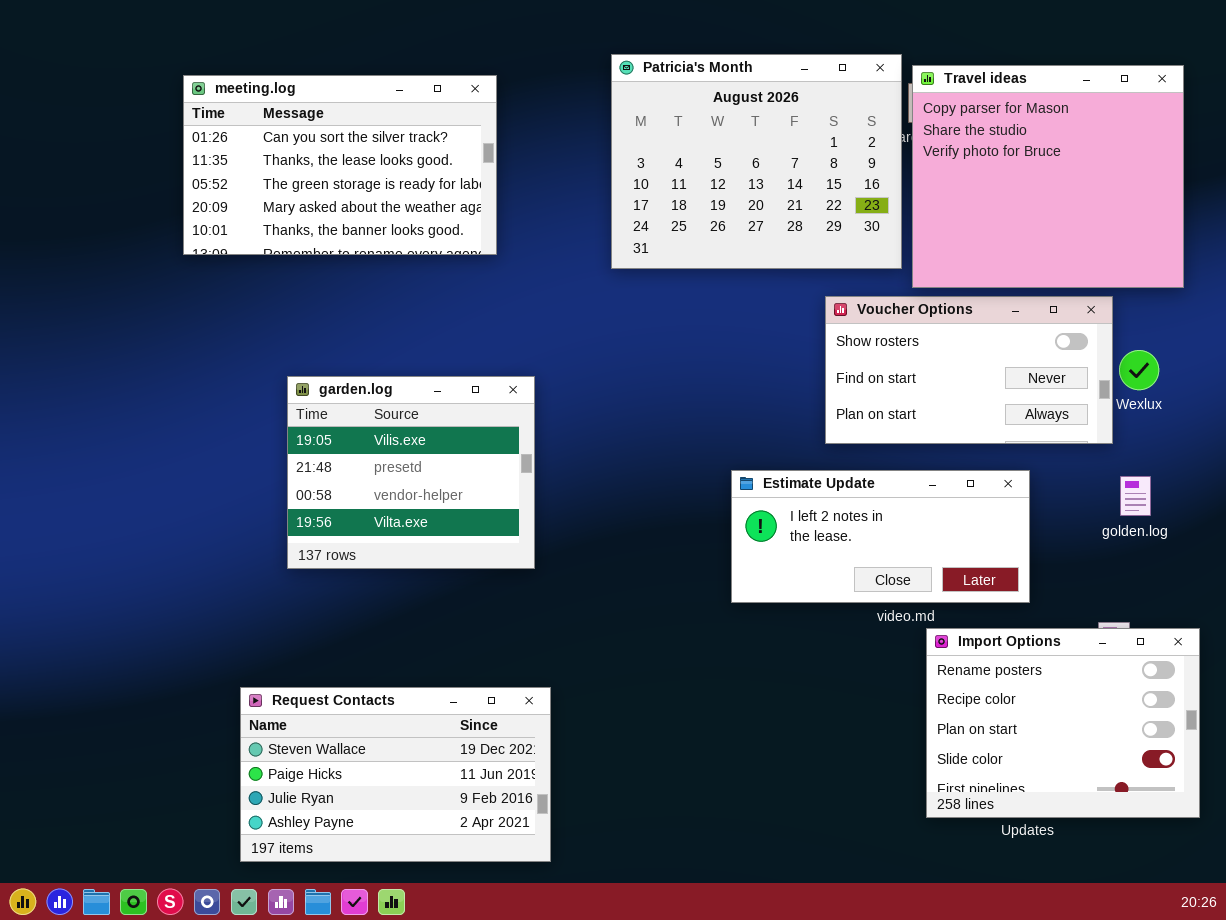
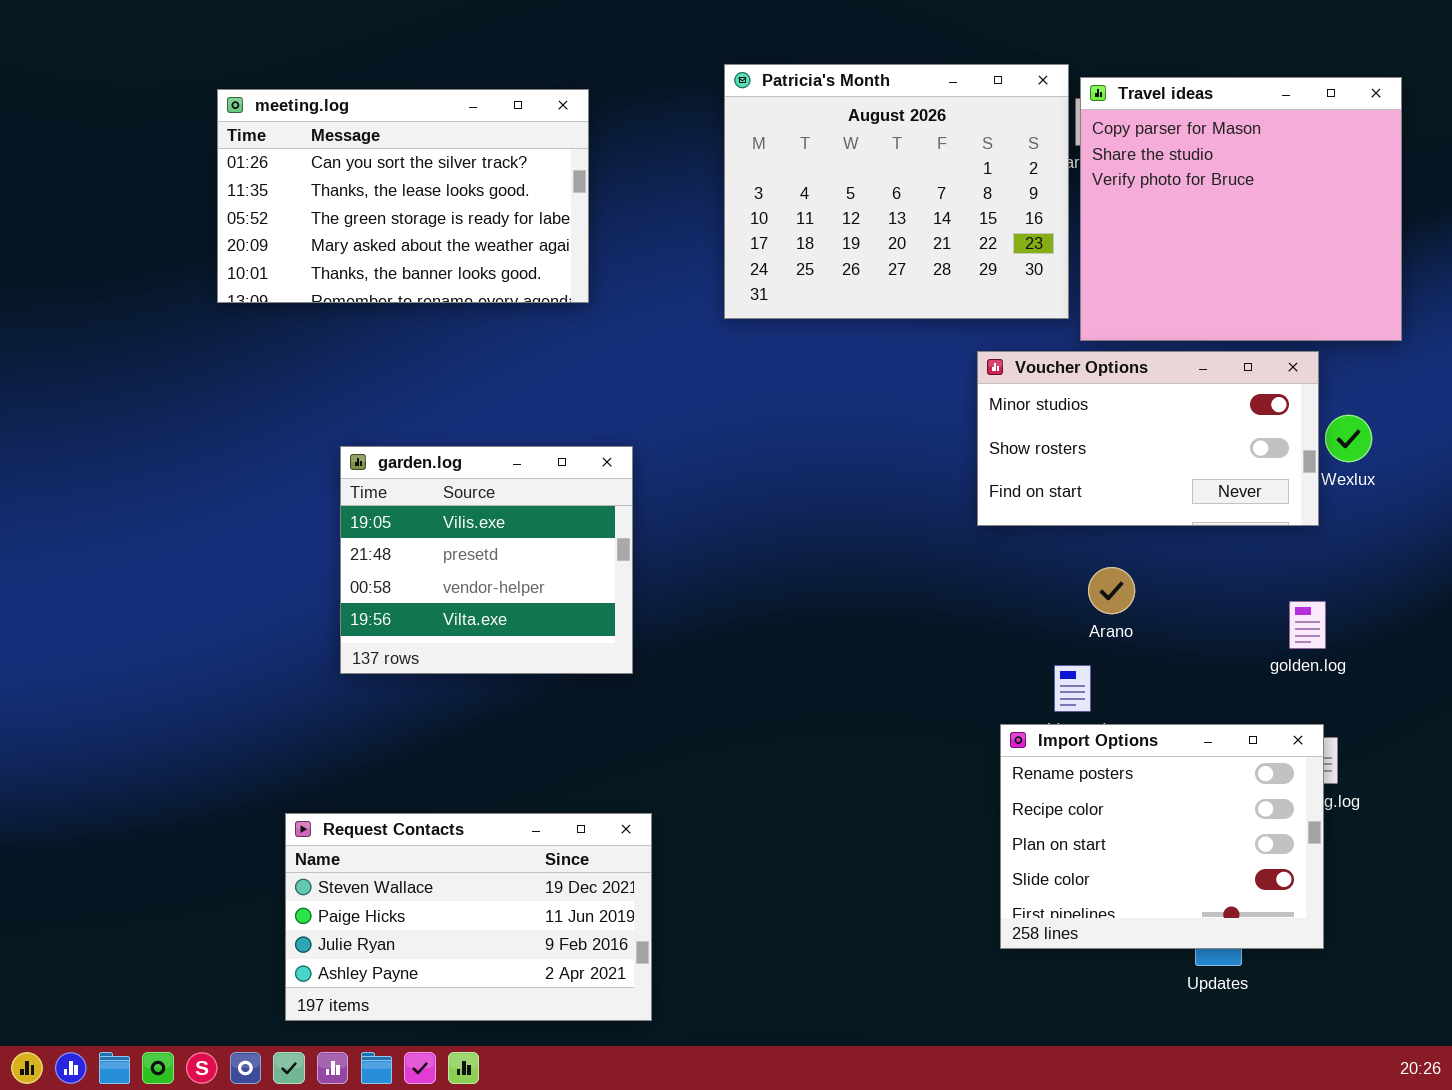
Voucher Options: [825,296,1113,444] -> [977,351,1319,526], scrolled up 1 row
Estimate Update: [731,470,1030,603] -> none, closed
golden.log: [1120,476,1151,516] -> [1289,601,1326,649], moved
Import Options: [926,628,1200,818] -> [1000,724,1324,949], moved

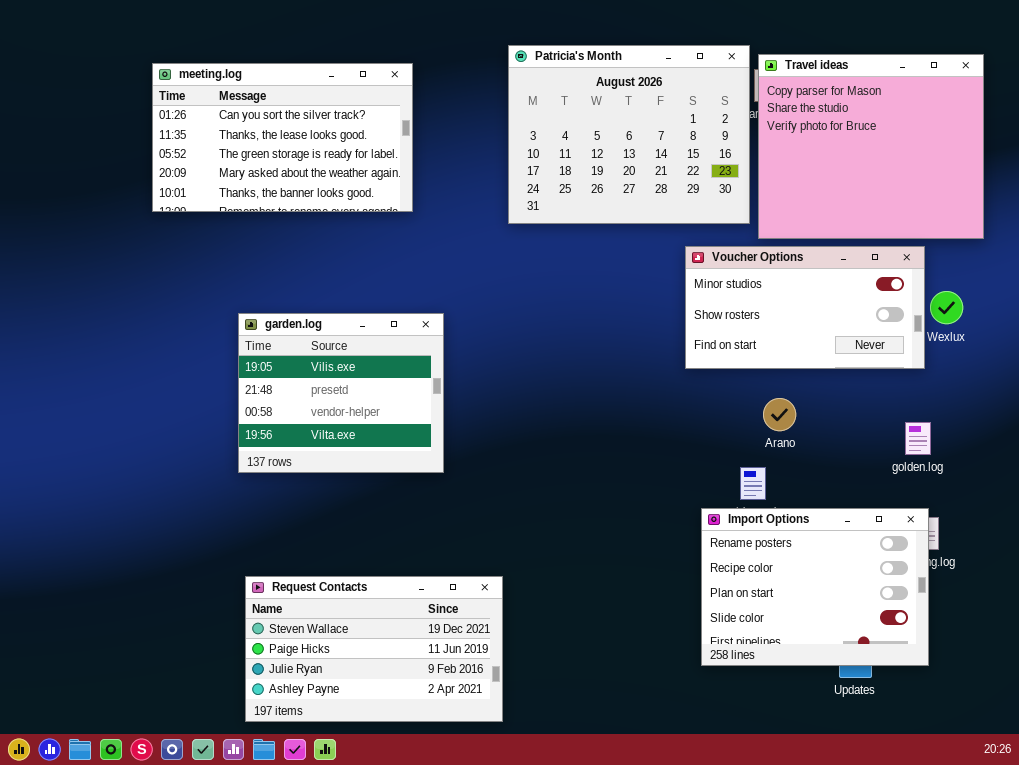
Request Contacts: [285,813,652,1021] -> [245,576,503,722], moved

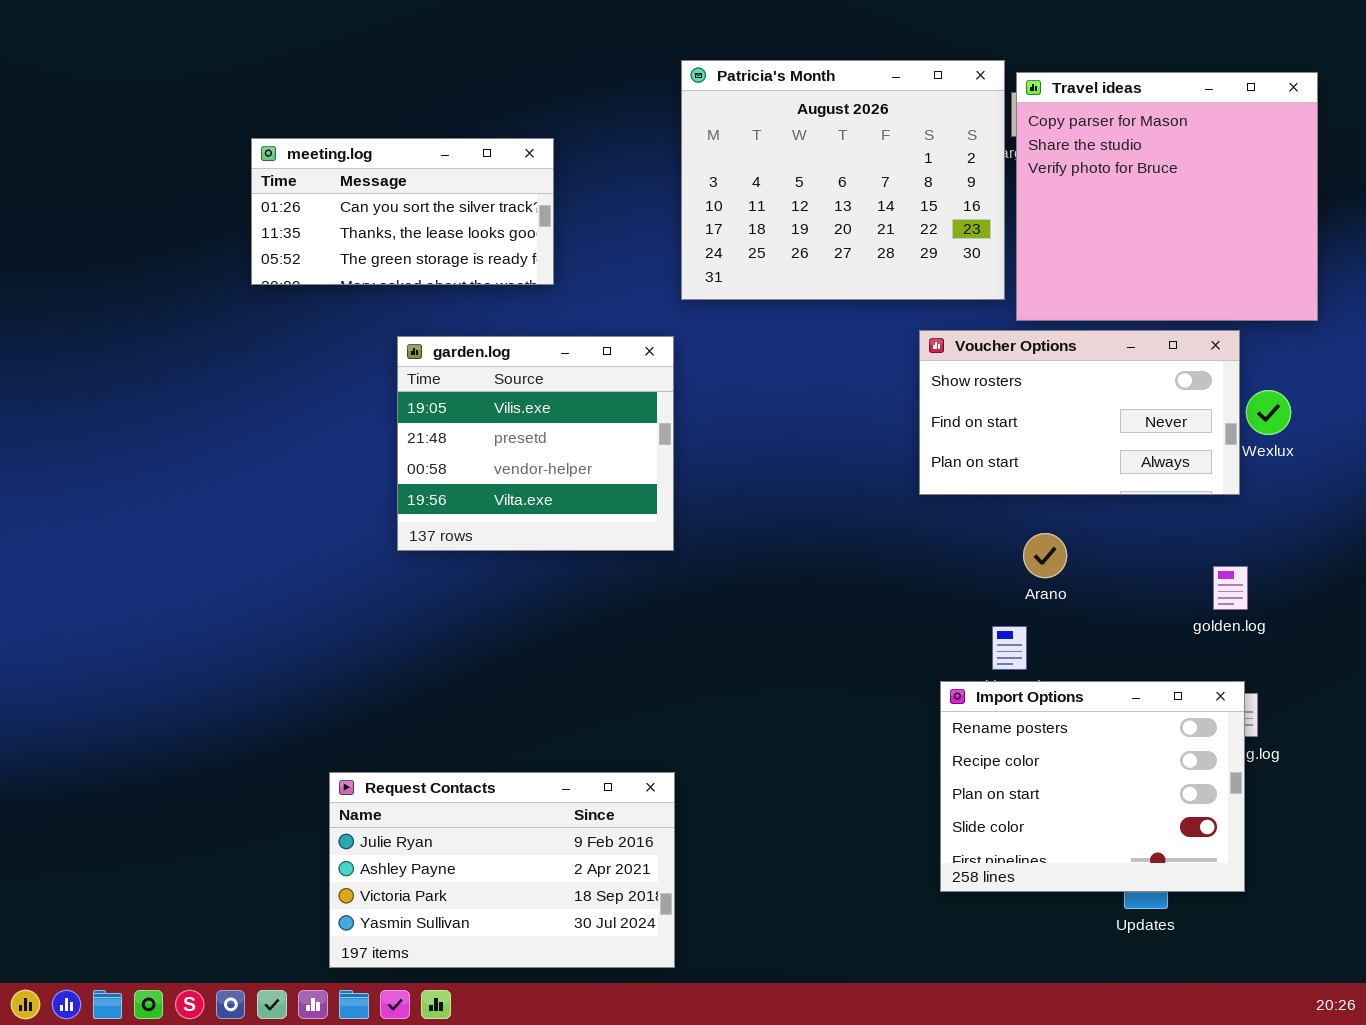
meeting.log: [152,63,413,212] -> [251,138,554,285], resized
Voucher Options: [685,246,925,369] -> [919,330,1240,495], scrolled down 1 row
garden.log: [238,313,444,473] -> [397,336,674,551], moved
Request Contacts: [245,576,503,722] -> [329,772,675,968], scrolled down 2 rows

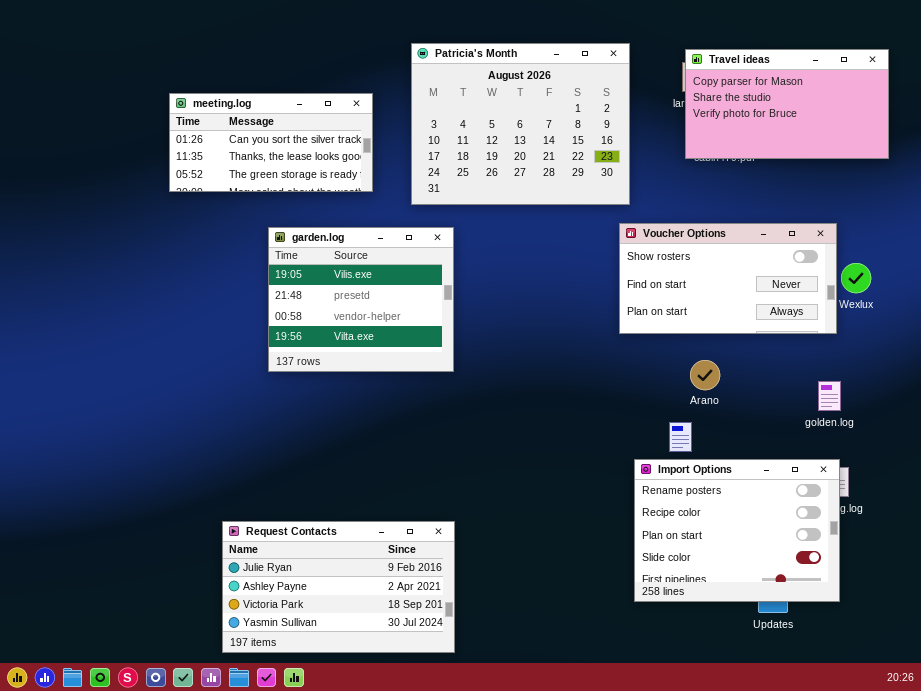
Patricia's Month: [681,60,1005,300] -> [411,43,630,205], moved
Travel ideas: [1016,72,1318,321] -> [685,49,889,159], resized

